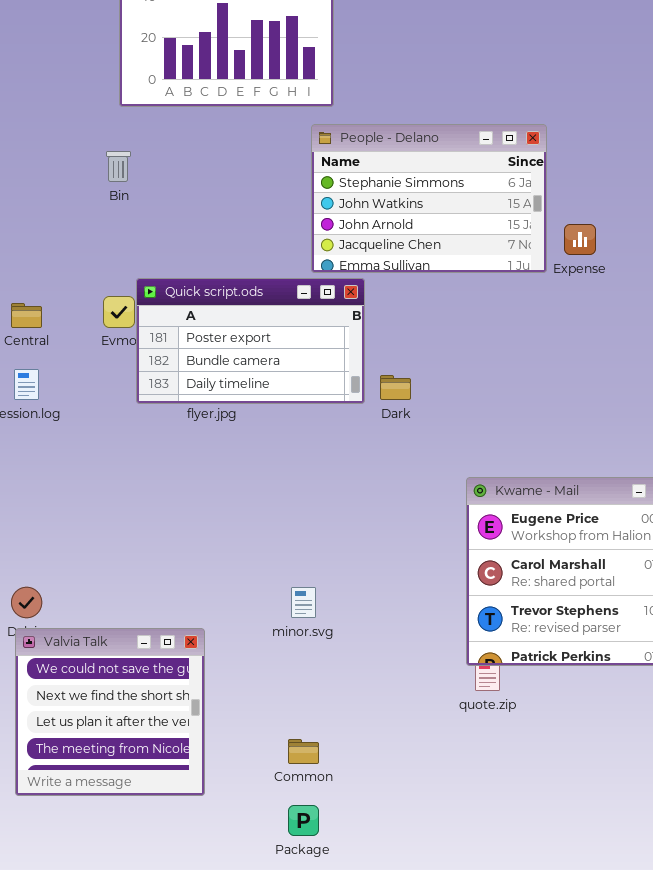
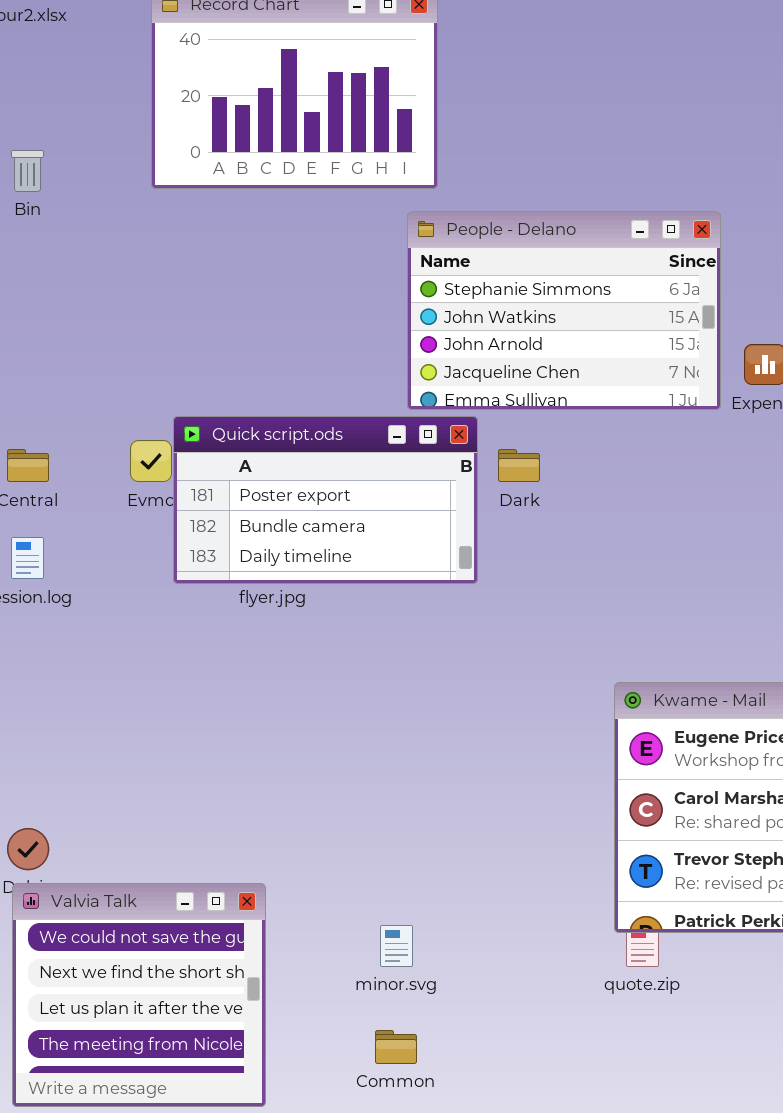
Bin: [106,151,131,182] -> [11,150,44,192], moved
Dark: [380,375,411,400] -> [498,449,540,482], moved
minor.svg: [291,587,316,618] -> [380,925,413,967], moved

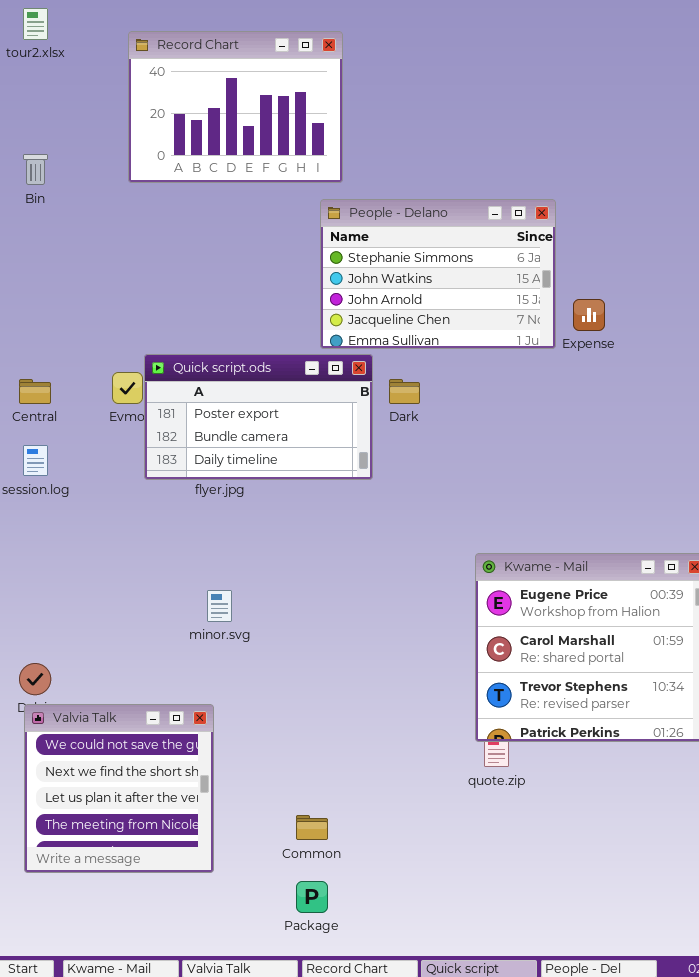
minor.svg: [380,925,413,967] -> [207,590,232,622], moved

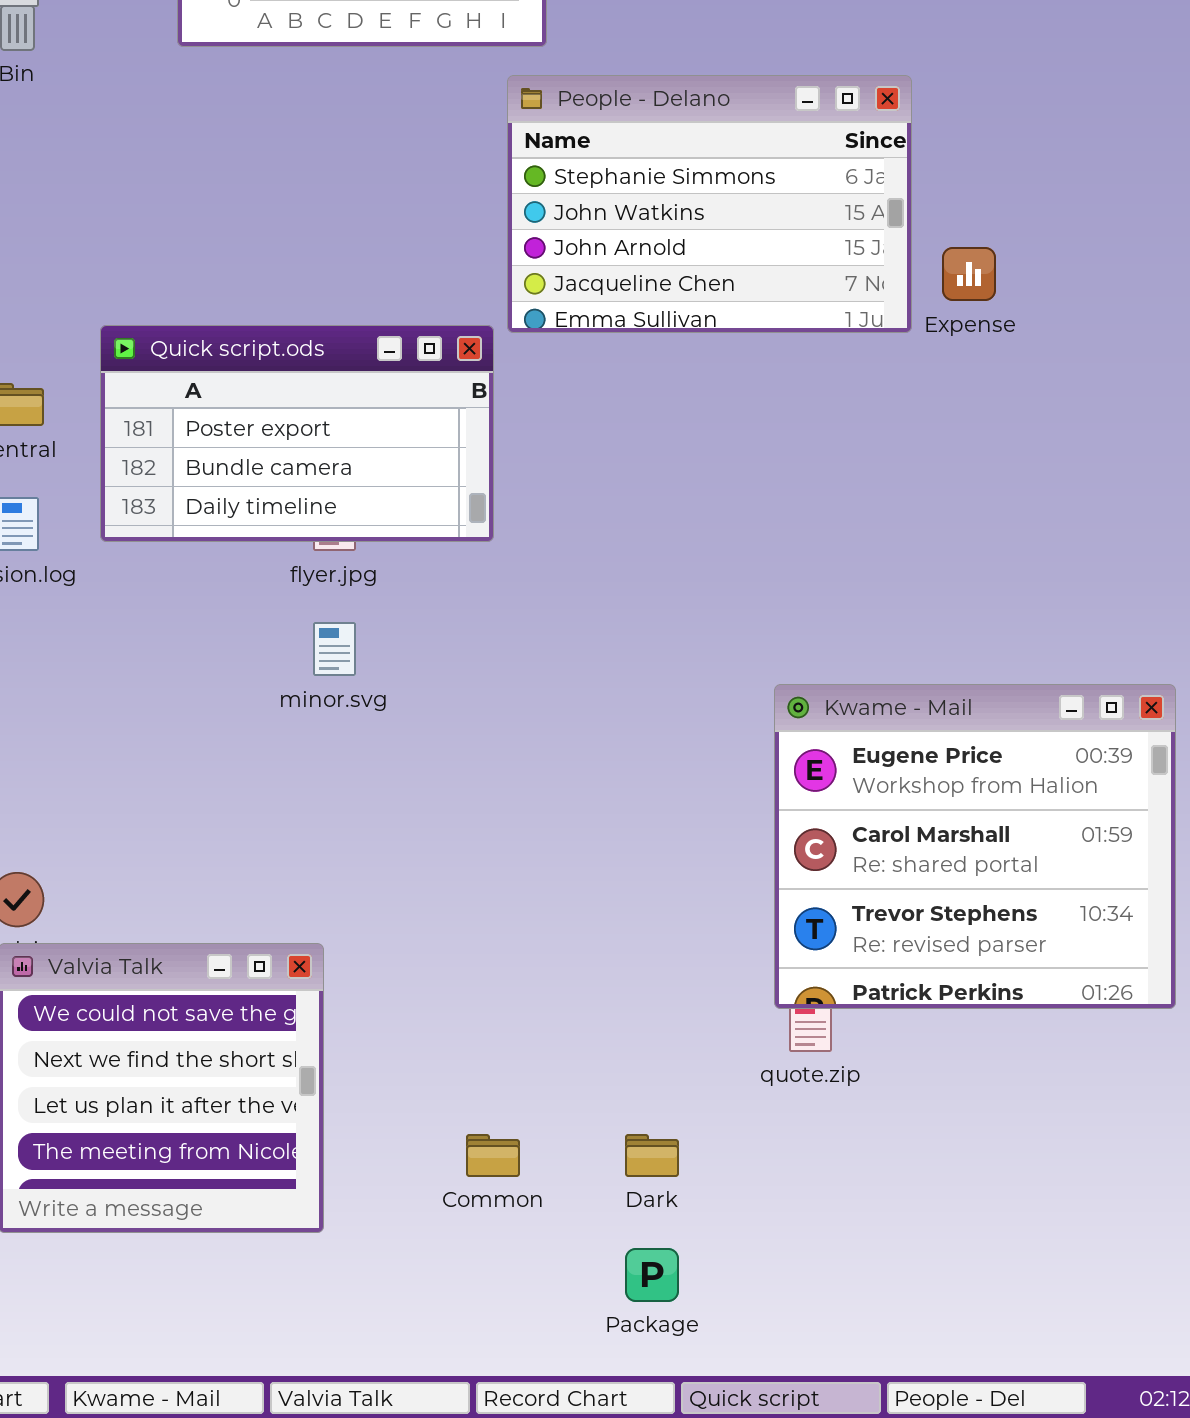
Quick script.ods: [144,354,373,480] -> [100,325,494,542], moved
Dark: [389,379,420,404] -> [625,1134,679,1177], moved
minor.svg: [207,590,232,622] -> [313,622,356,676], moved
Package: [296,881,328,913] -> [625,1248,679,1302], moved

